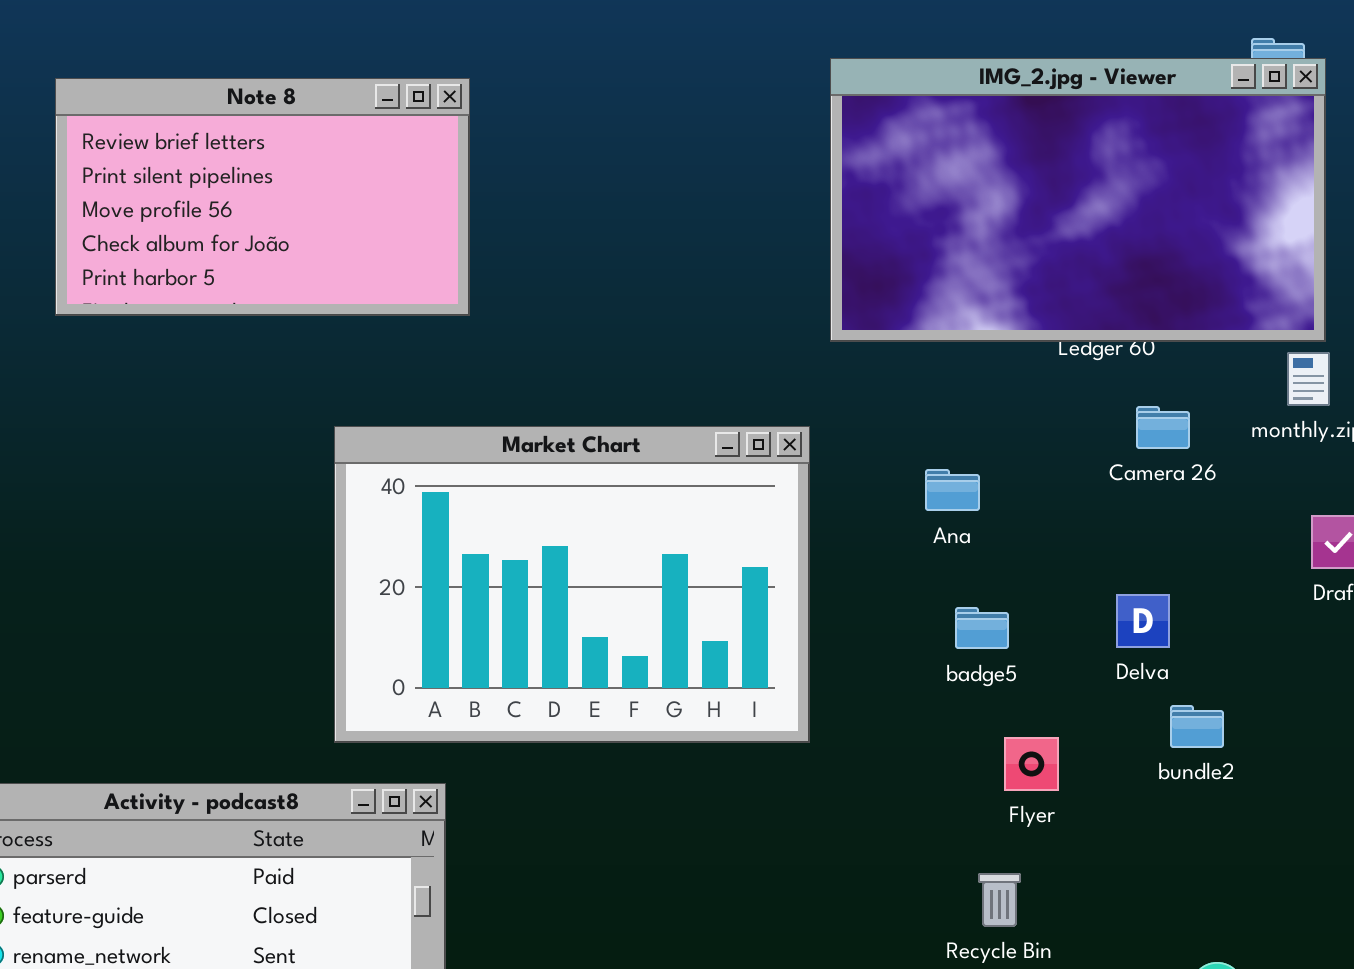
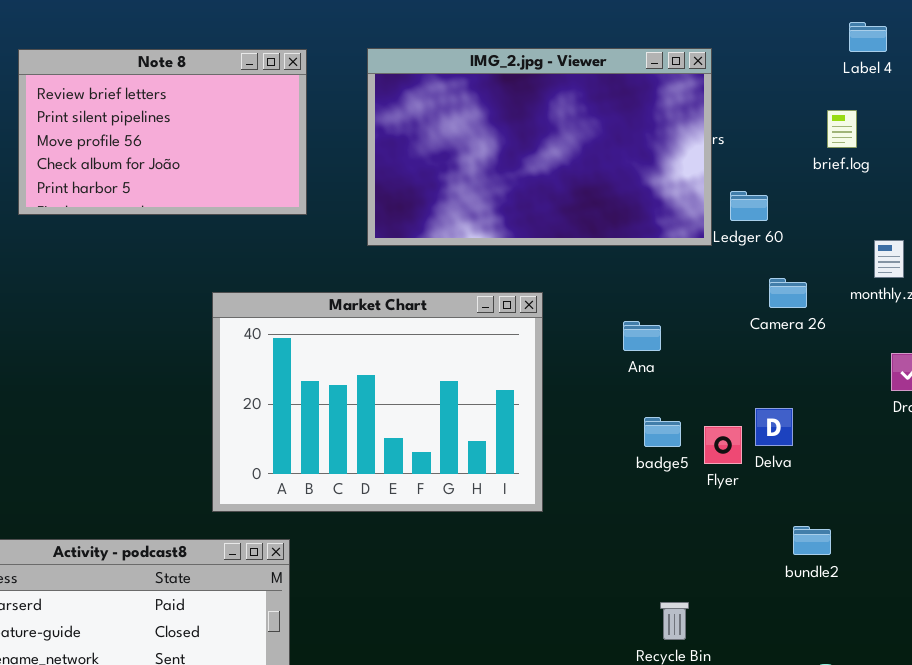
IMG_2.jpg - Viewer: [830,58,1326,342] -> [367,48,712,246], moved
bundle2: [1170,705,1224,748] -> [793,526,831,555], moved
Flyer: [1004,737,1059,791] -> [704,426,742,464], moved

